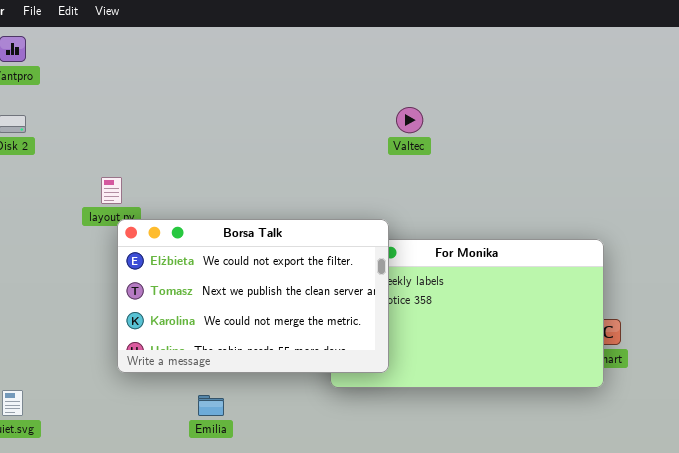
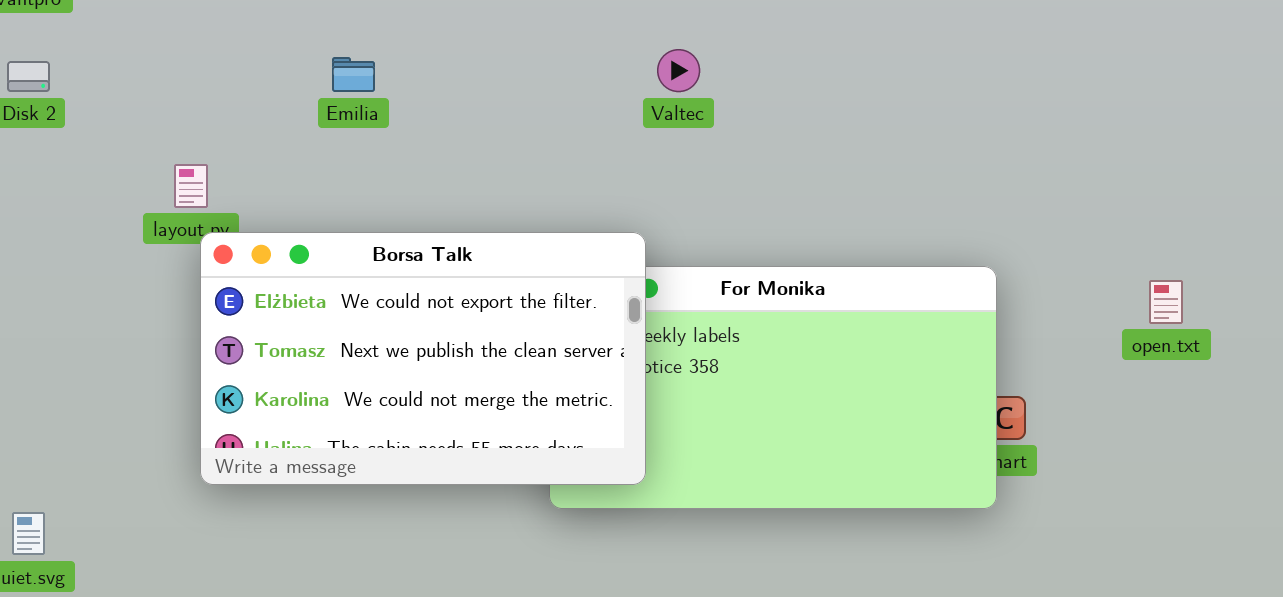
Emilia: [198,395,224,416] -> [332,57,375,92], moved

